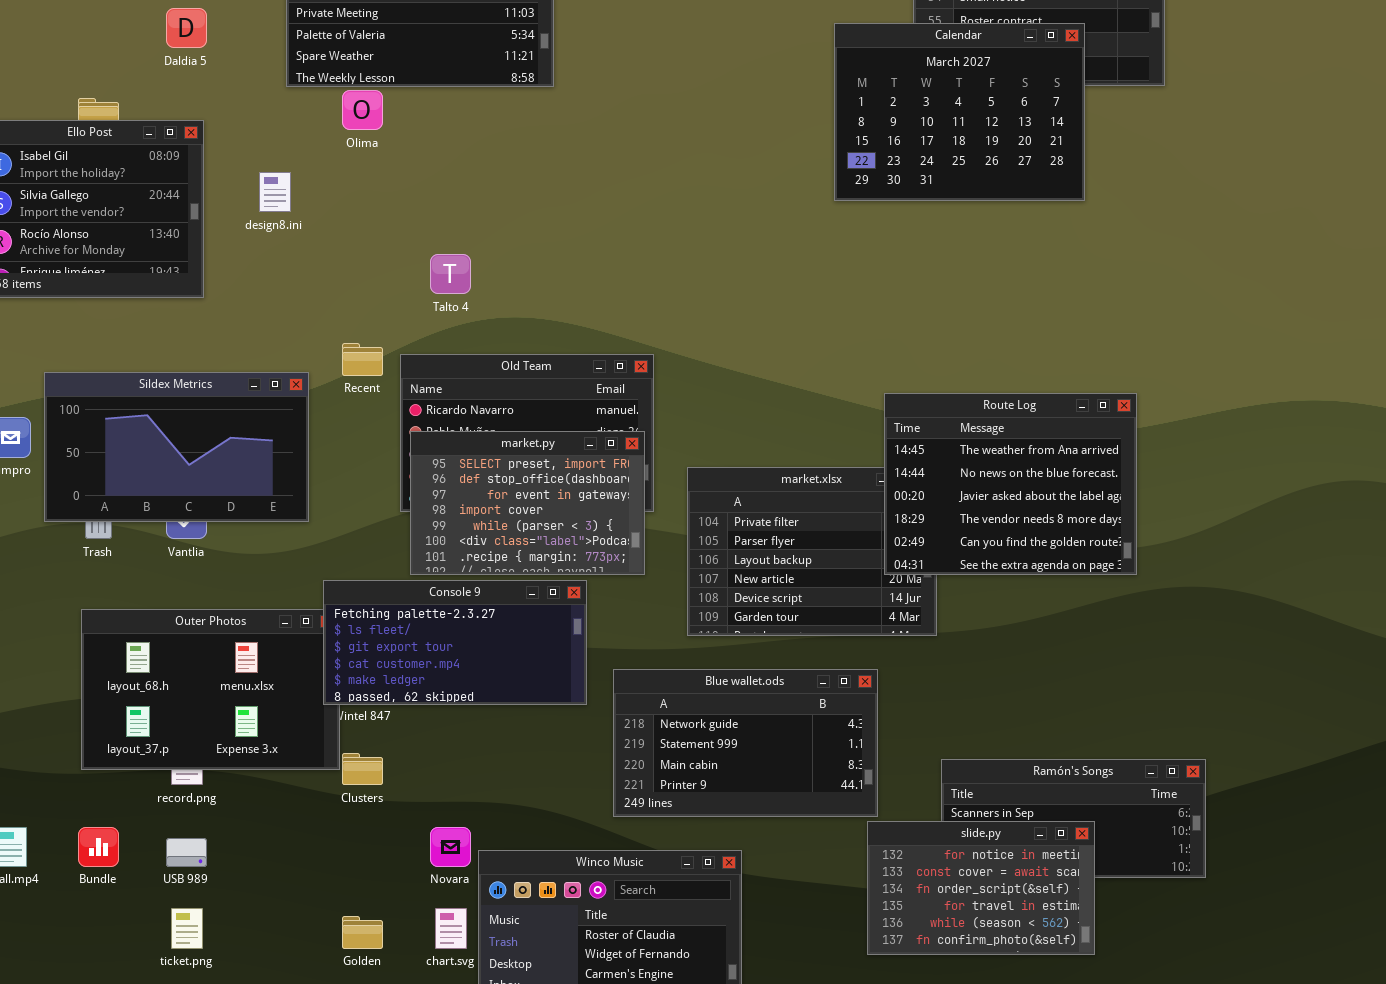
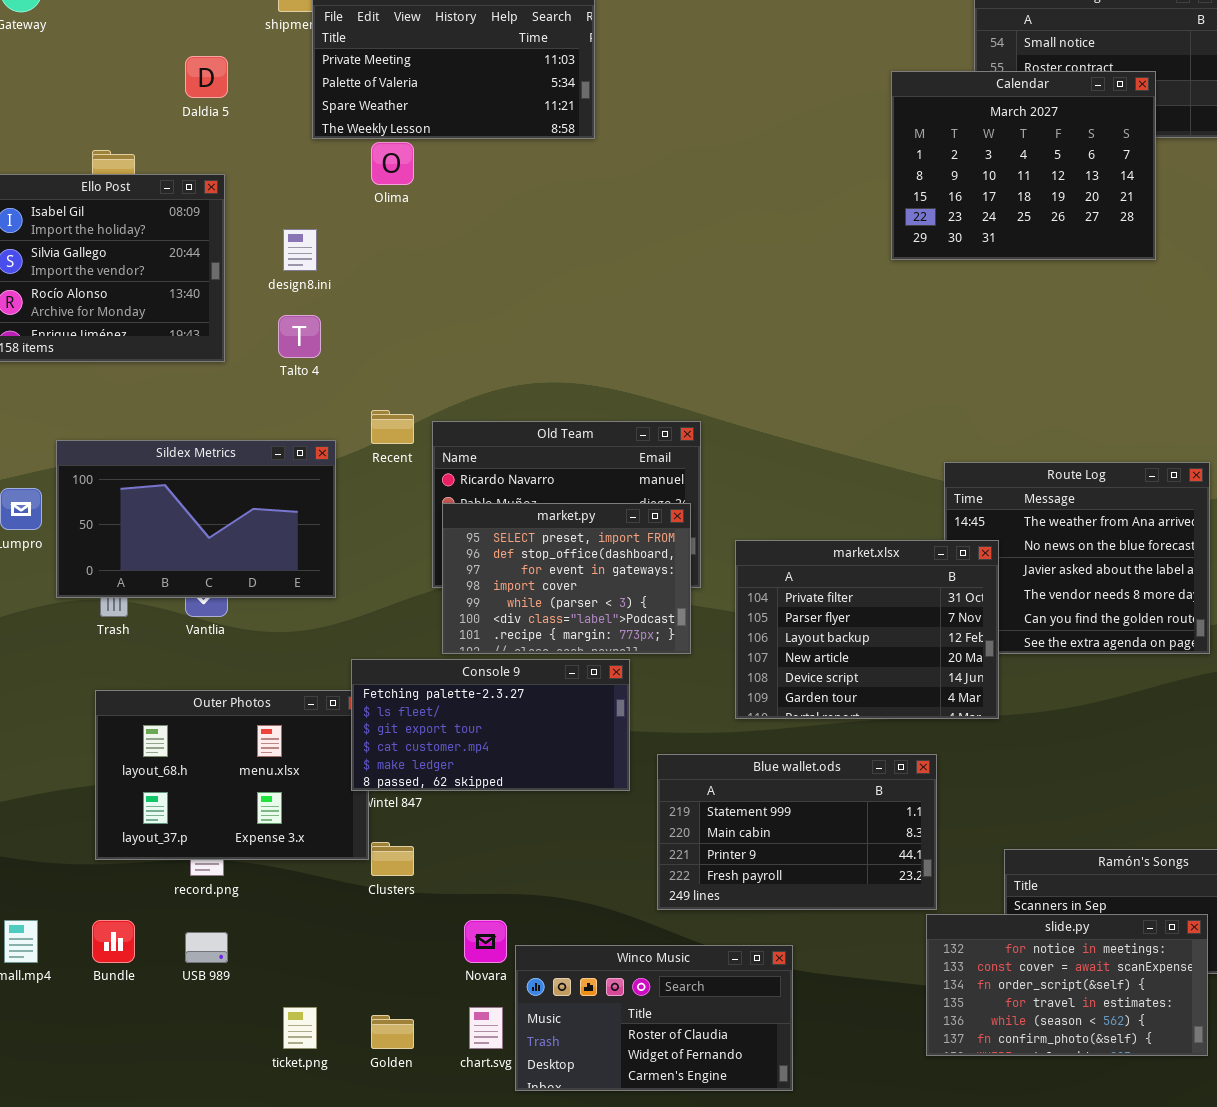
Talto 4: [430,254,471,294] -> [278,315,321,358], moved
market.xlsx: [687,467,937,636] -> [735,540,999,719], raised
Blue wallet.ods: [613,669,878,817] -> [657,754,937,910], scrolled down 1 row
slide.py: [867,821,1095,955] -> [926,914,1208,1056], resized
ticket.png: [171,908,203,949] -> [283,1007,317,1049], moved

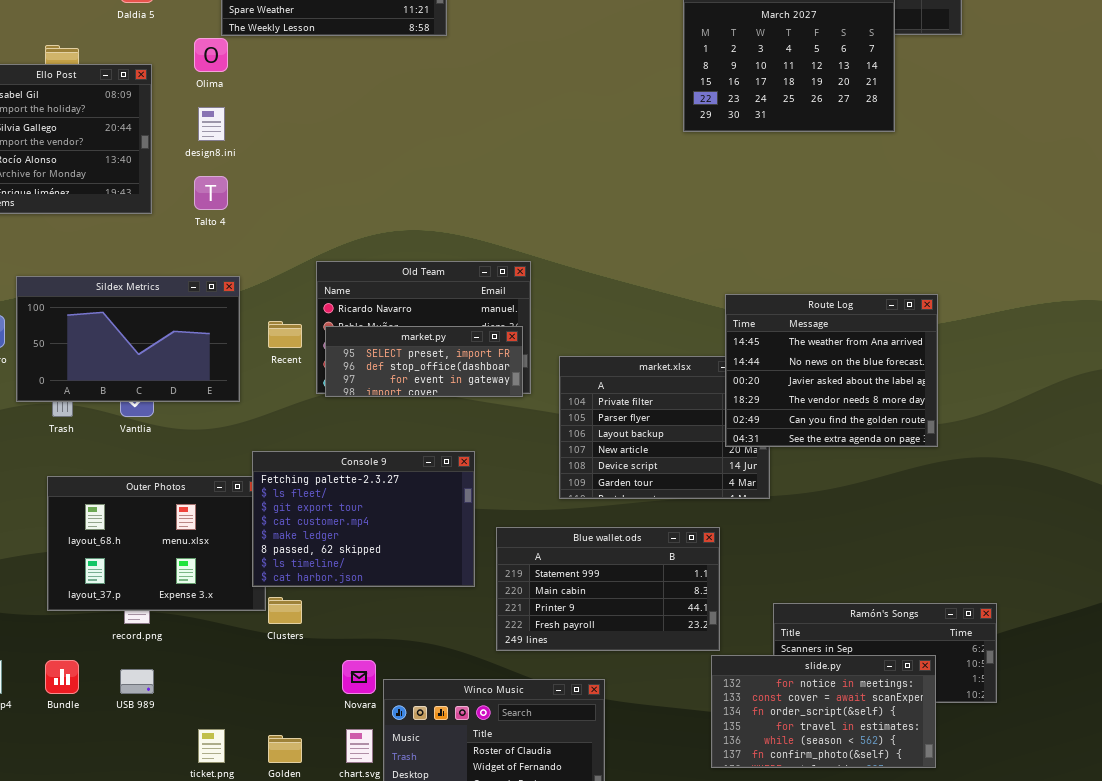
Olima: [371,142,414,185] -> [194,38,228,72], moved
Recent: [371,410,414,444] -> [268,321,302,348], moved
Route Log: [944,462,1210,654] -> [725,294,938,447], raised
market.py: [442,503,691,654] -> [325,326,523,397], resized
Console 9: [351,659,630,791] -> [252,451,475,587], resized

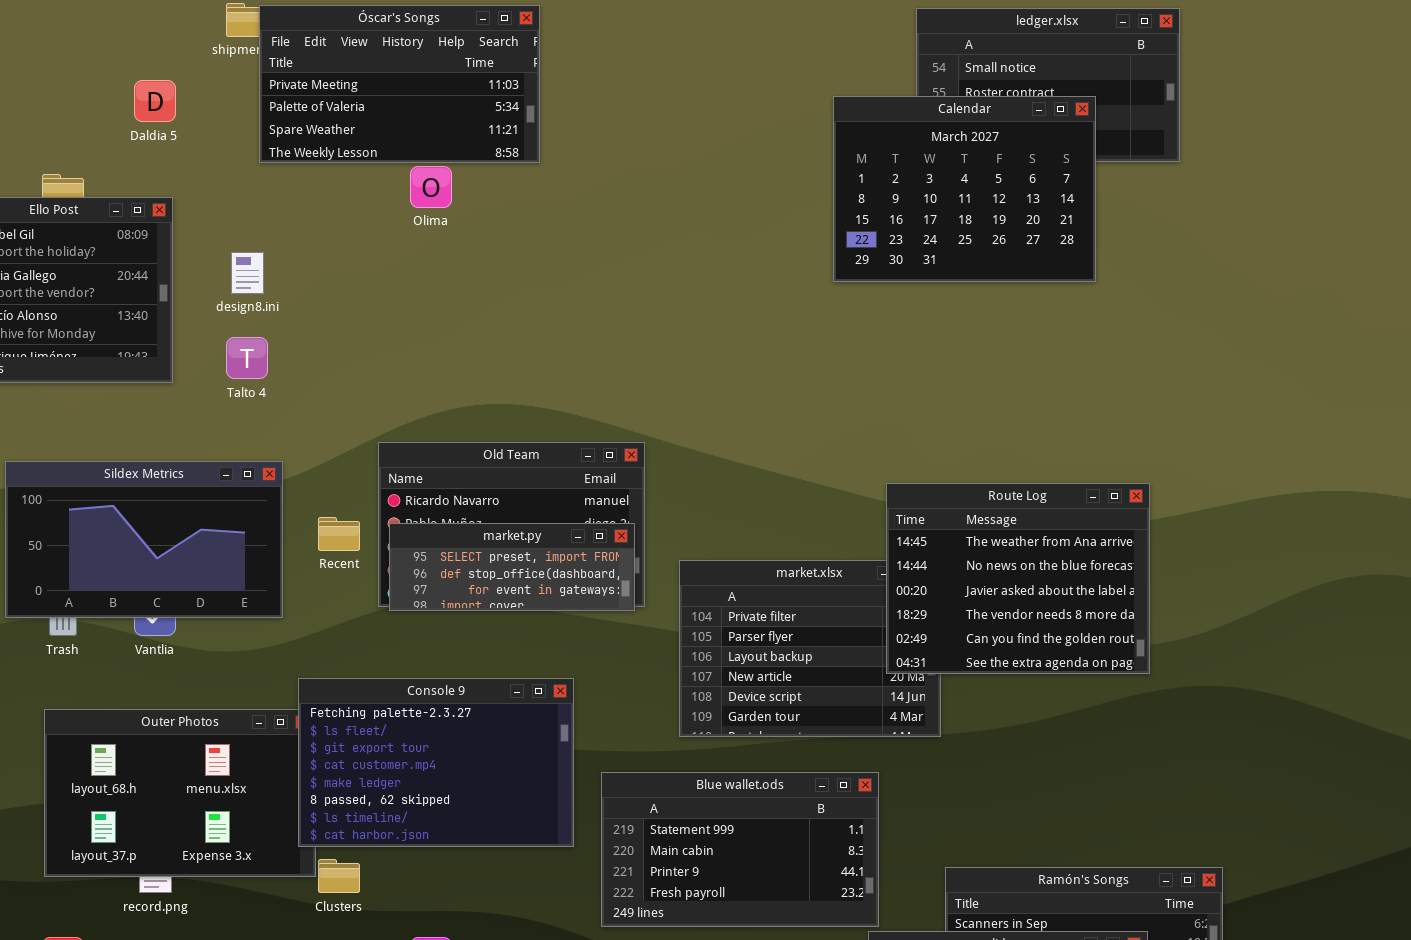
Olima: [194,38,228,72] -> [410,166,452,208], moved

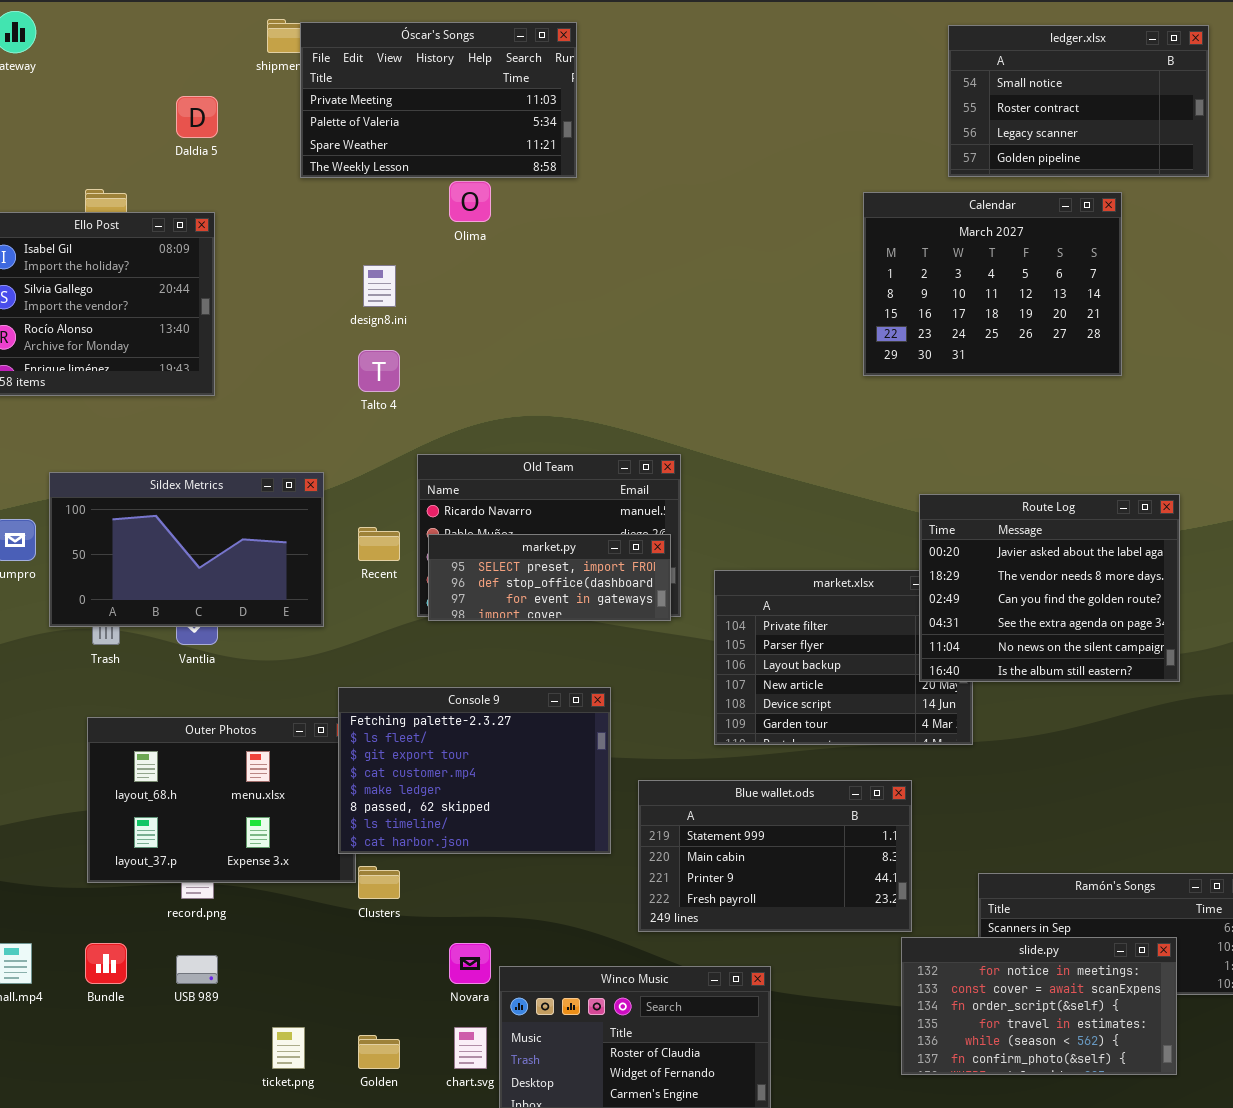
Calendar: [833,96,1096,282] -> [863,192,1122,376], moved
design8.ini: [231,252,264,294] -> [363,265,396,307], moved
Talto 4: [226,337,268,379] -> [358,350,400,392], moved
Route Log: [886,483,1150,674] -> [919,494,1180,682], scrolled down 2 rows

